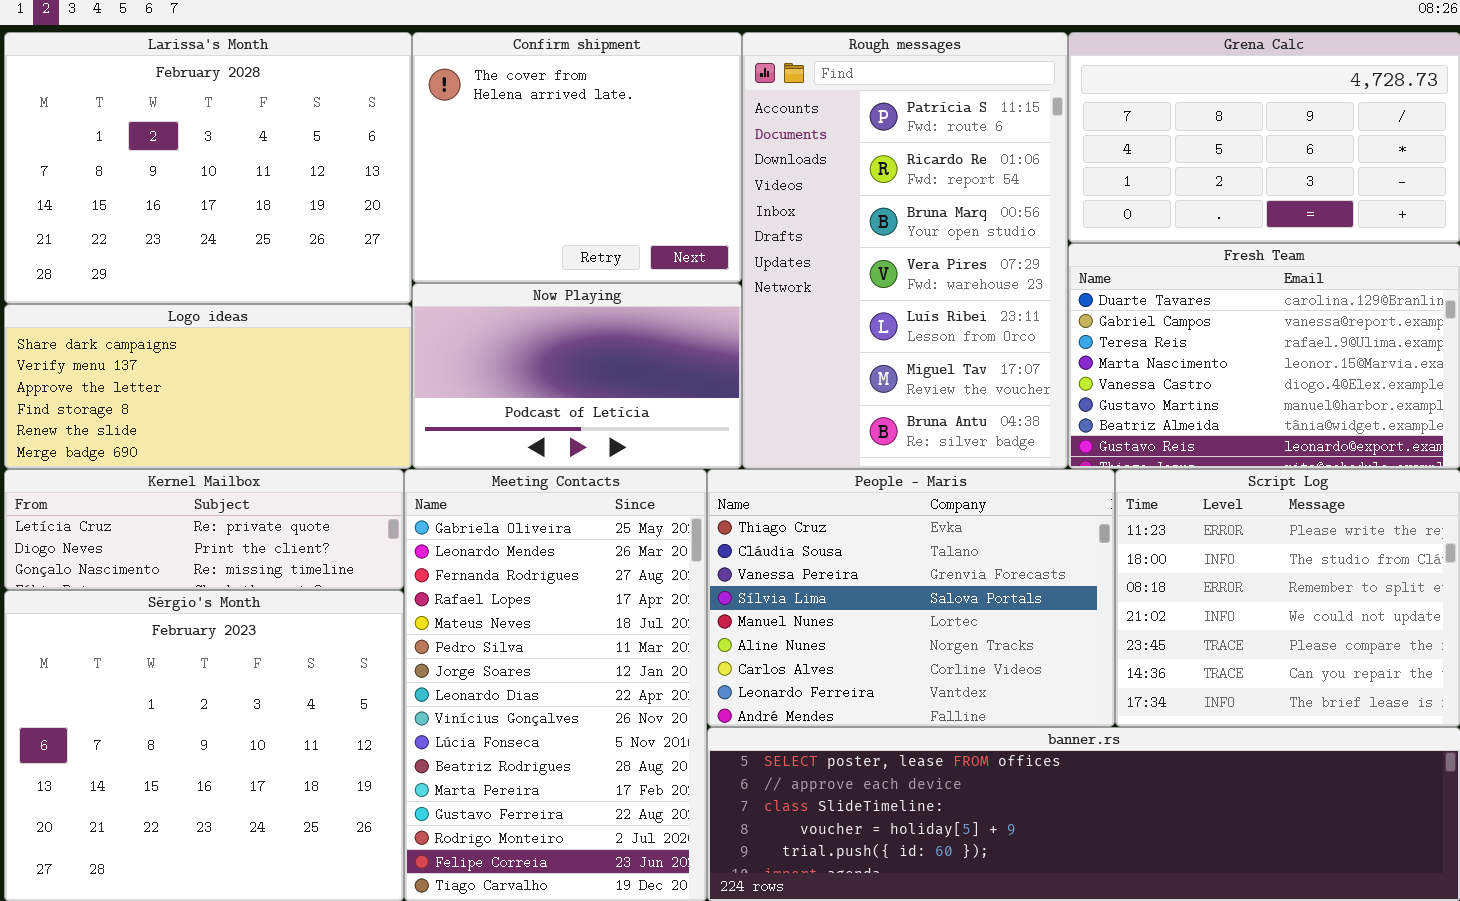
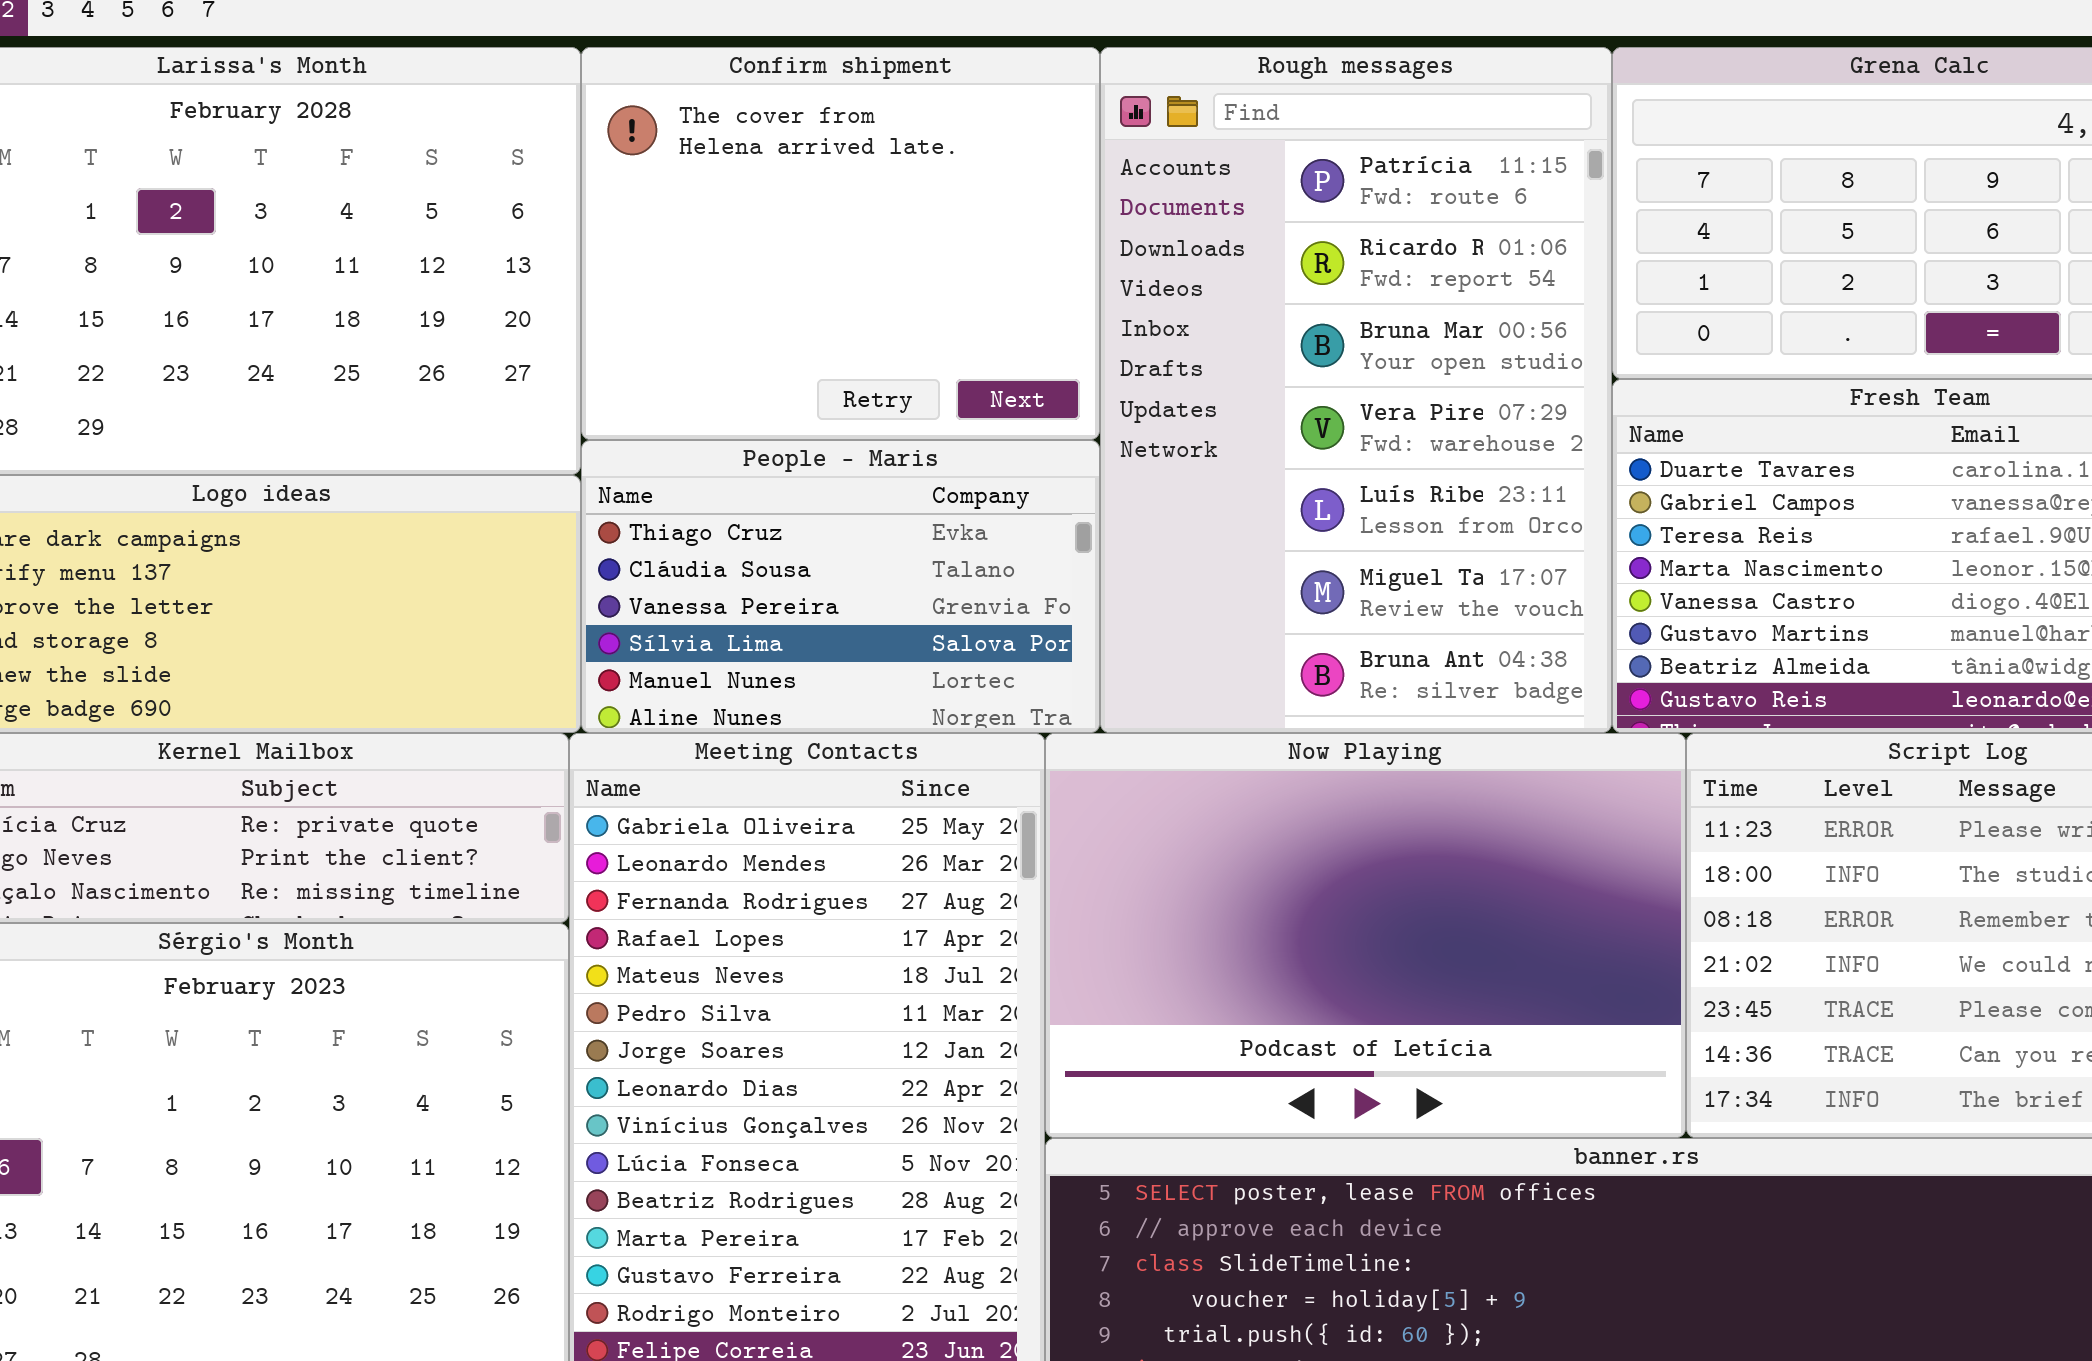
Now Playing: [412,283,742,469] -> [1045,733,1686,1138], moved, resized
People - Maris: [707,469,1115,727] -> [581,440,1100,733], moved, resized

